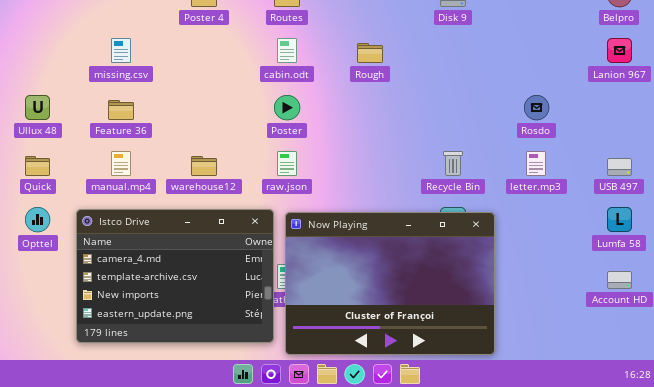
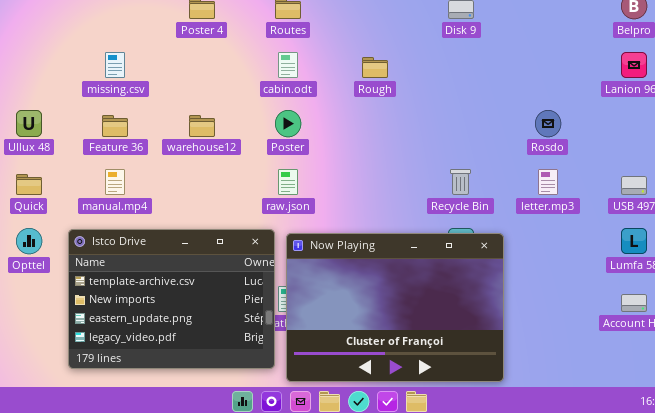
warehouse12: [191,156,217,176] -> [189,115,215,137], moved
Istco Drive: [76,209,274,343] -> [68,229,275,369], scrolled down 1 row

